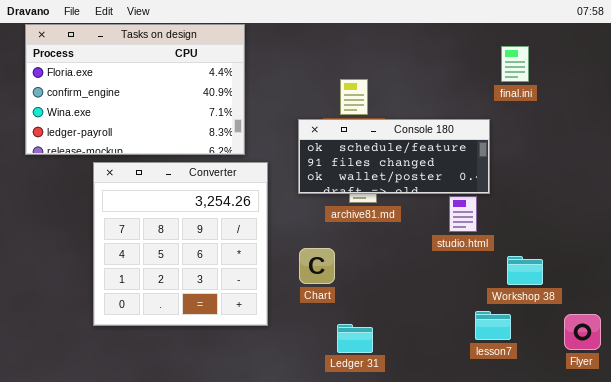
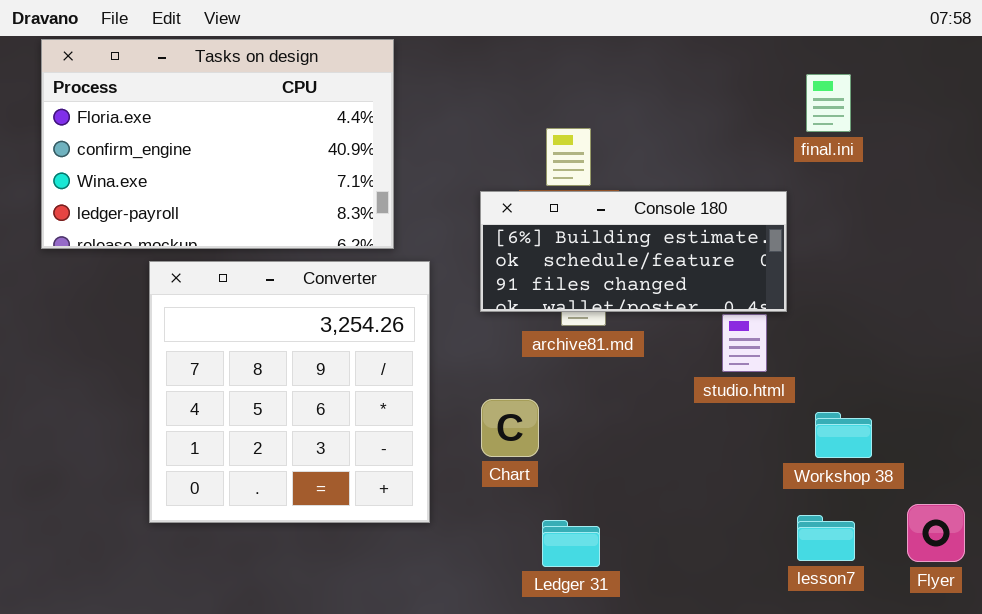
Console 180: [298,119,490,194] -> [480,191,787,312], scrolled up 1 row
lesson7: [475,311,511,340] -> [797,515,855,561], moved

